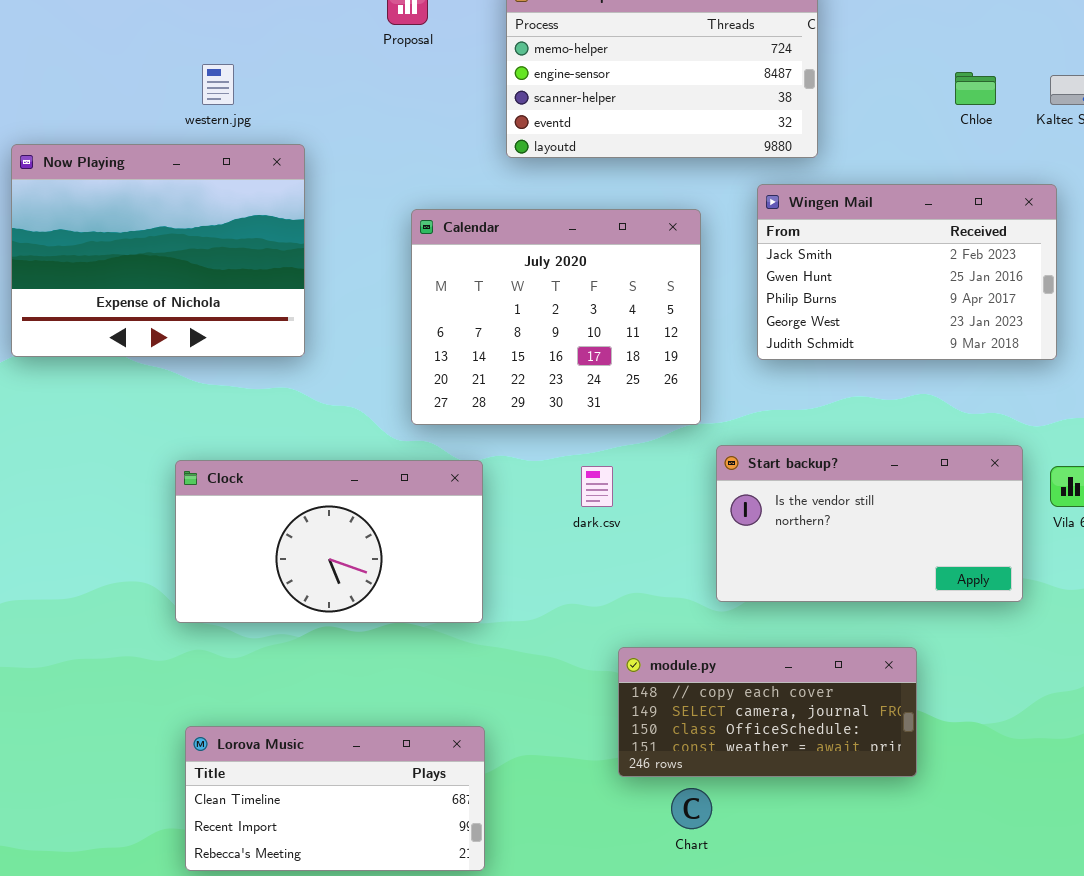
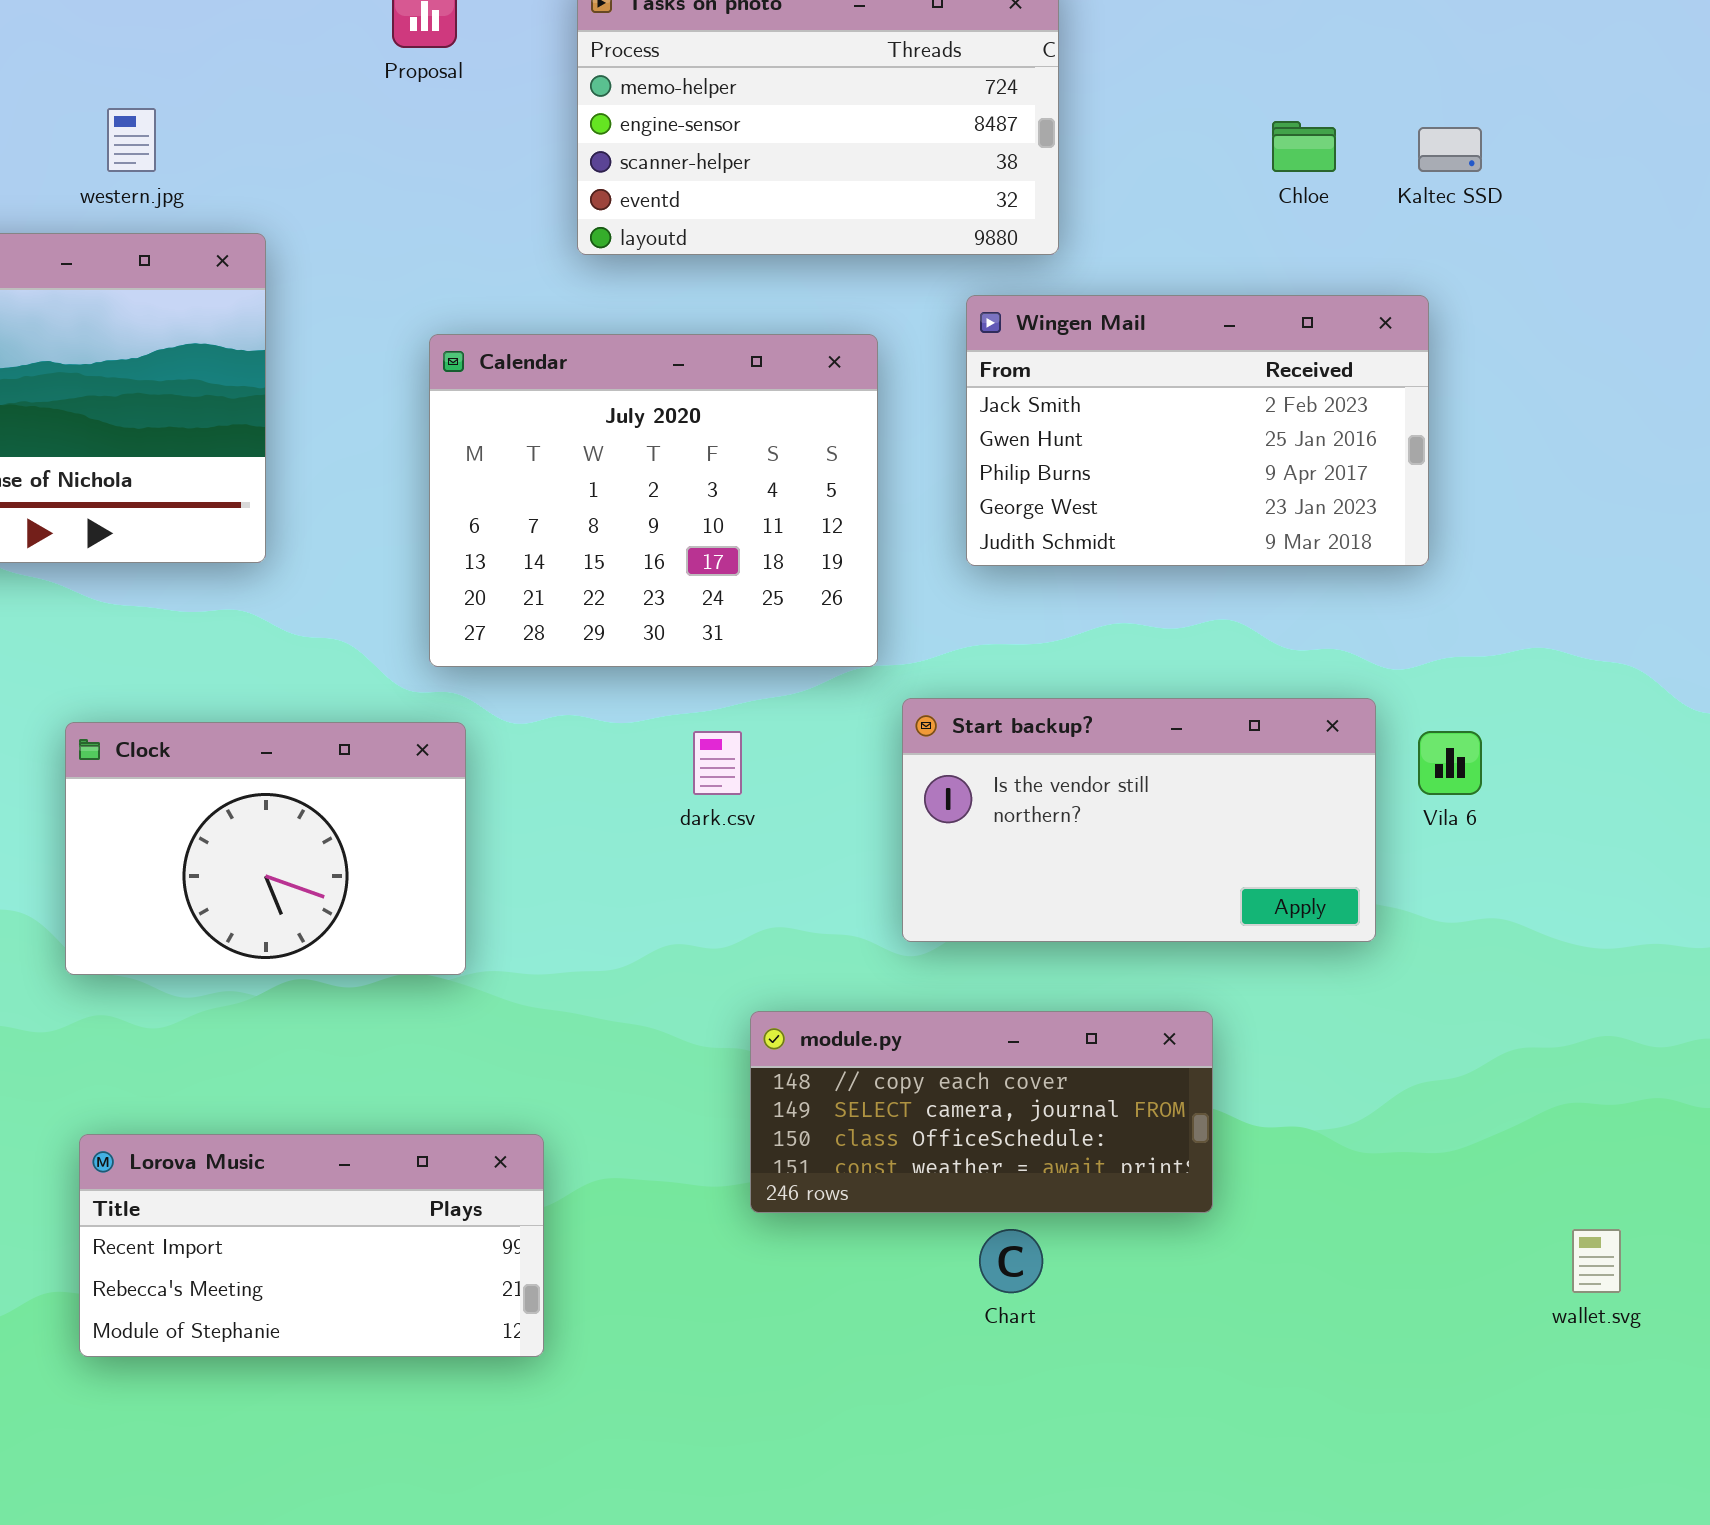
Clock: [175,460,483,623] -> [65,722,466,975], resized
Lorova Music: [185,726,485,871] -> [79,1134,544,1357], scrolled down 1 row
Chart: [671,788,712,829] -> [979,1229,1043,1293], moved

